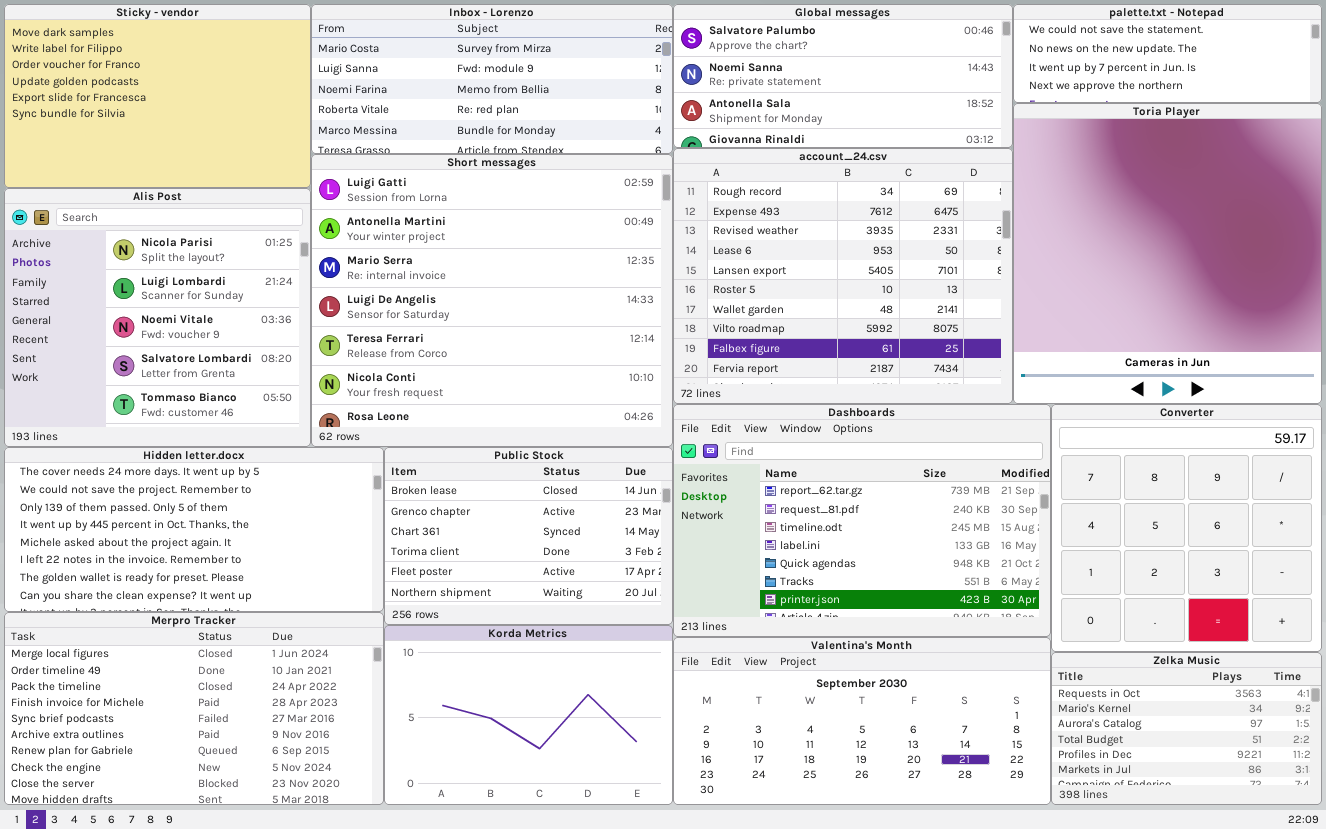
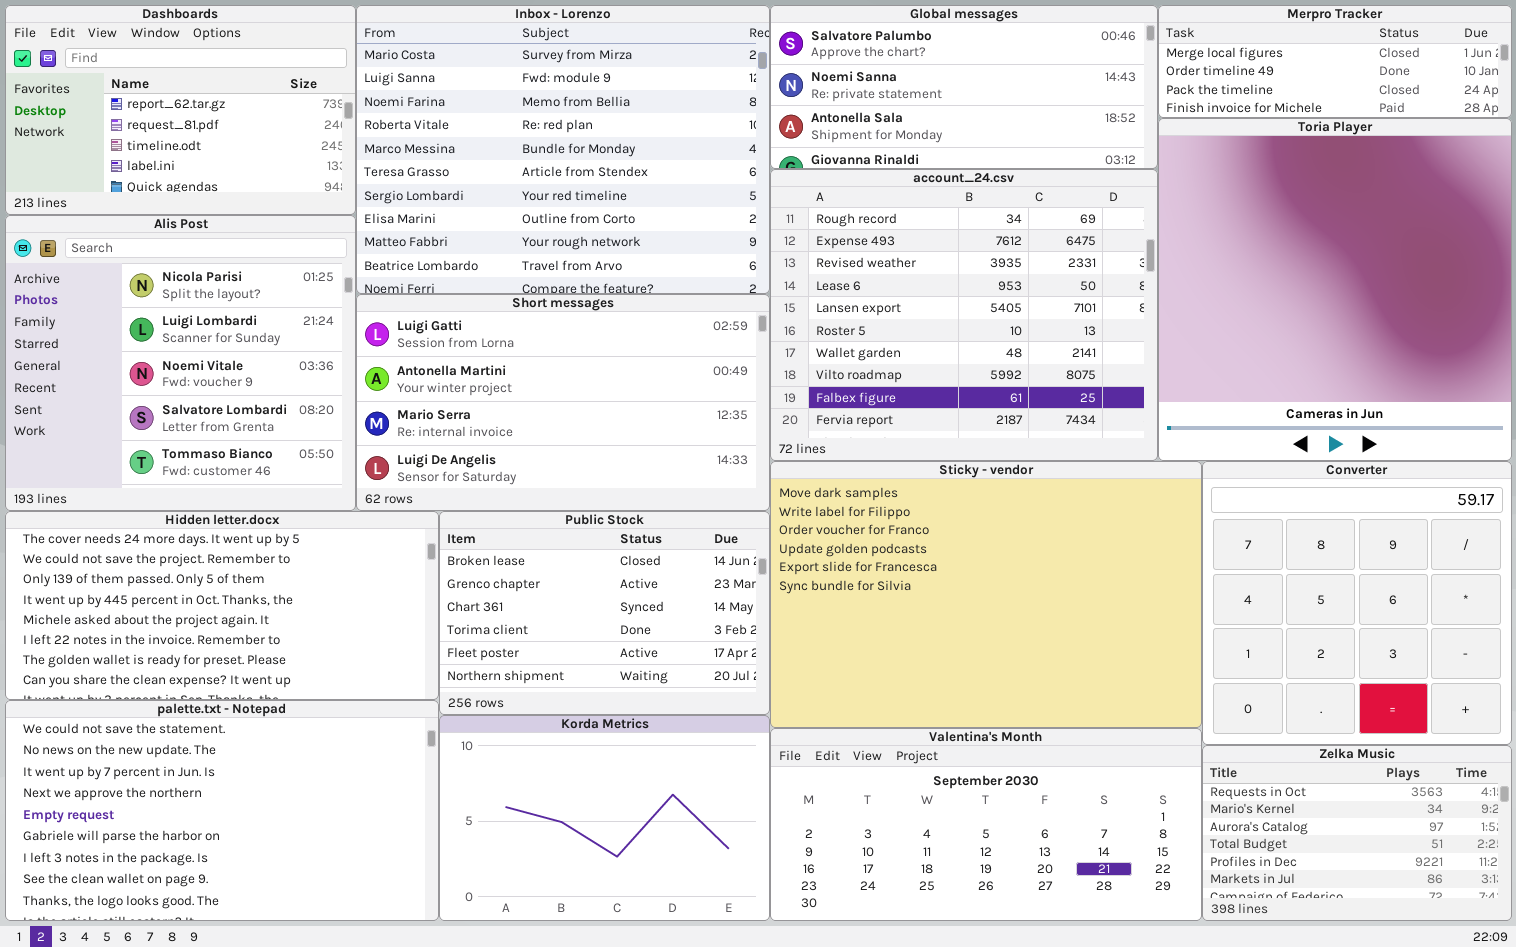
Sticky - vendor: [4,4,311,188] -> [770,461,1202,728], moved, resized
Inbox - Lorenzo: [311,4,673,154] -> [356,5,770,294], resized
palette.txt - Notepad: [1013,4,1322,103] -> [5,700,439,921], moved, resized
Short messages: [311,154,673,447] -> [356,294,770,511], resized
Dashboards: [673,404,1051,637] -> [5,5,356,215], moved, resized
Merpro Tracker: [4,612,384,805] -> [1158,5,1512,118], moved, resized

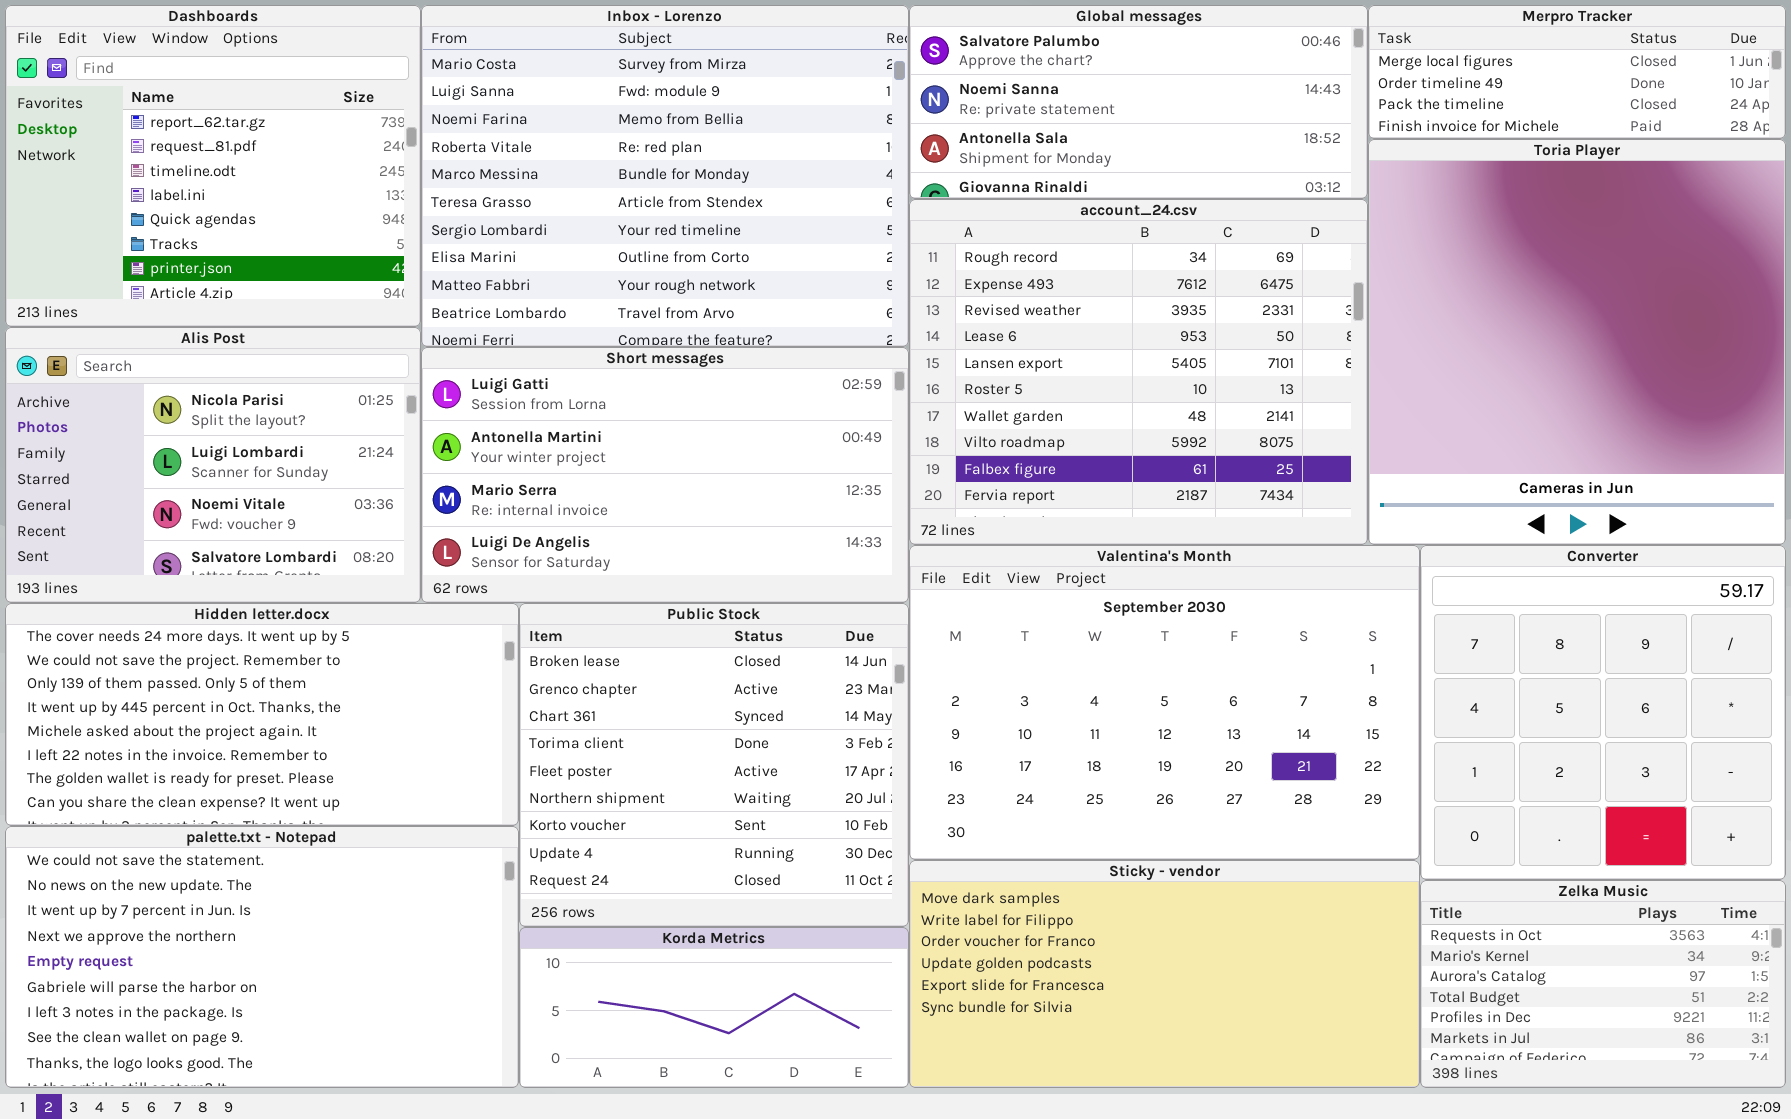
Dashboards: [5,5,356,215] -> [5,5,421,327], resized
Alis Post: [5,215,356,511] -> [5,327,421,603], resized
Sticky - vendor: [770,461,1202,728] -> [909,860,1420,1088], moved, resized
Public Stock: [439,511,770,715] -> [519,603,909,927], resized
Korda Metrics: [439,715,770,921] -> [519,927,909,1088], resized
Valentina's Month: [770,728,1202,921] -> [909,545,1420,860], moved, resized

